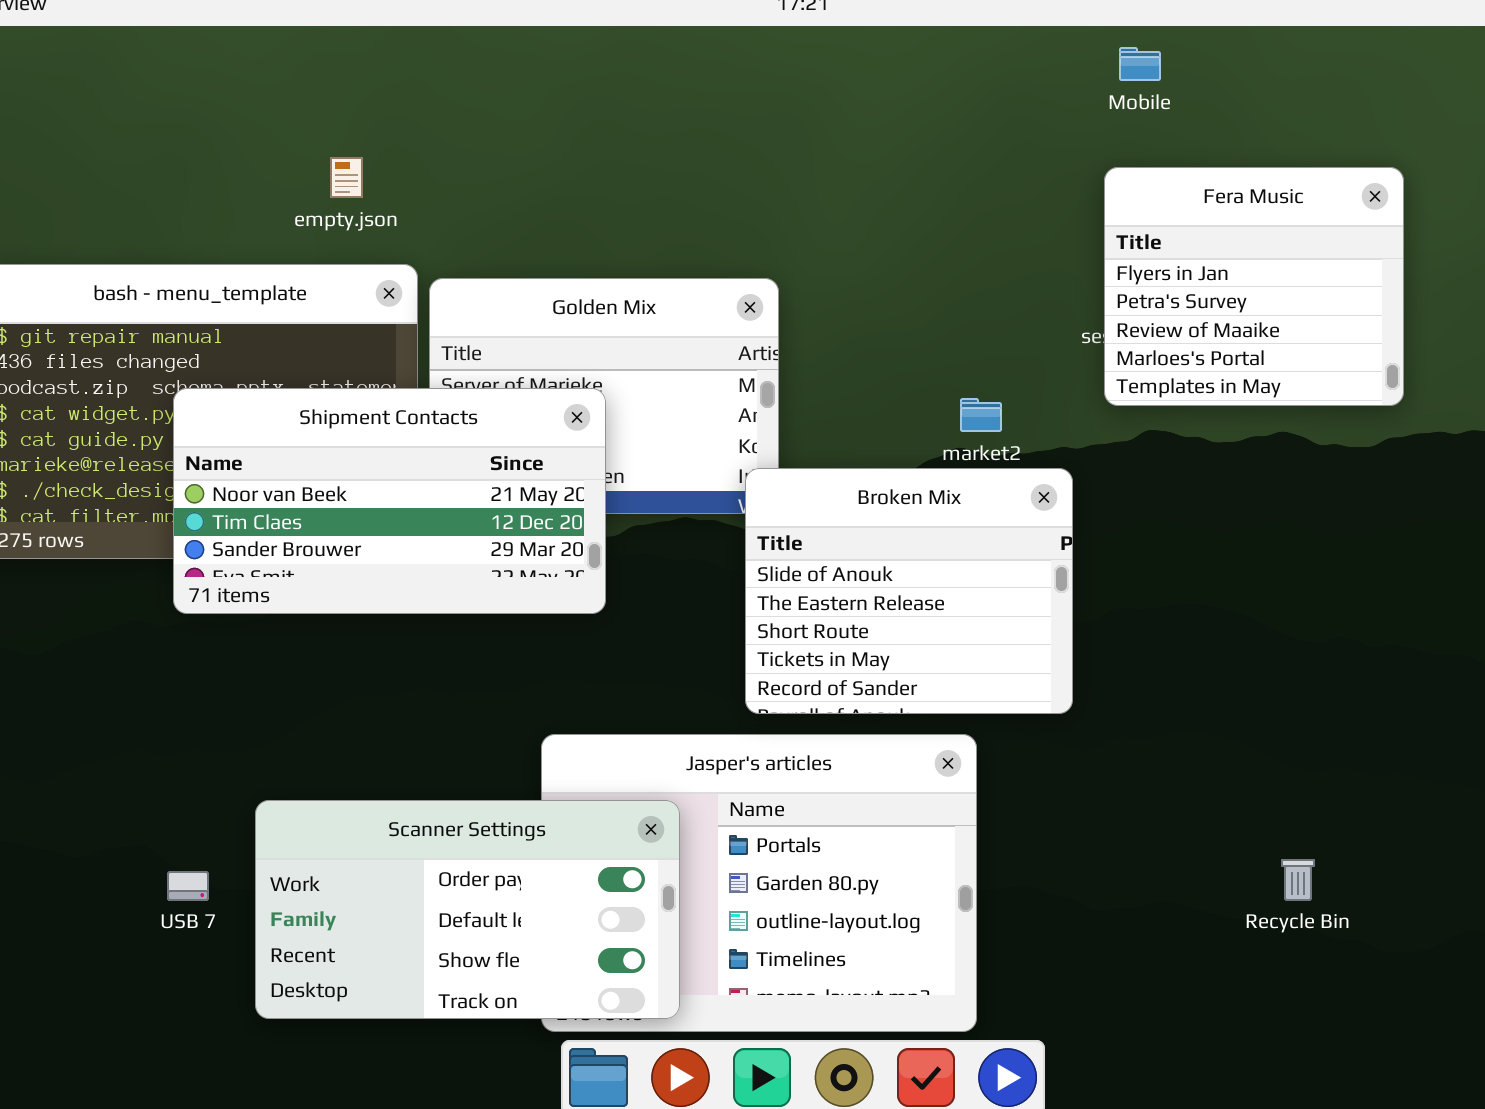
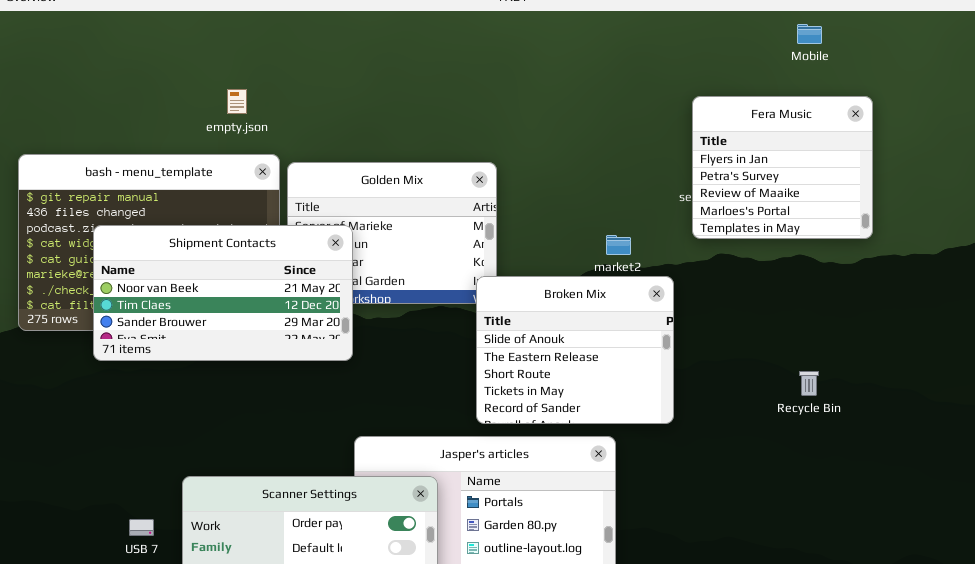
Mobile: [1119,47,1161,81] -> [797,24,822,44], moved
Shipment Contacts: [173,388,606,614] -> [93,225,353,361], moved
Recycle Bin: [1281,859,1315,901] -> [799,371,819,396], moved

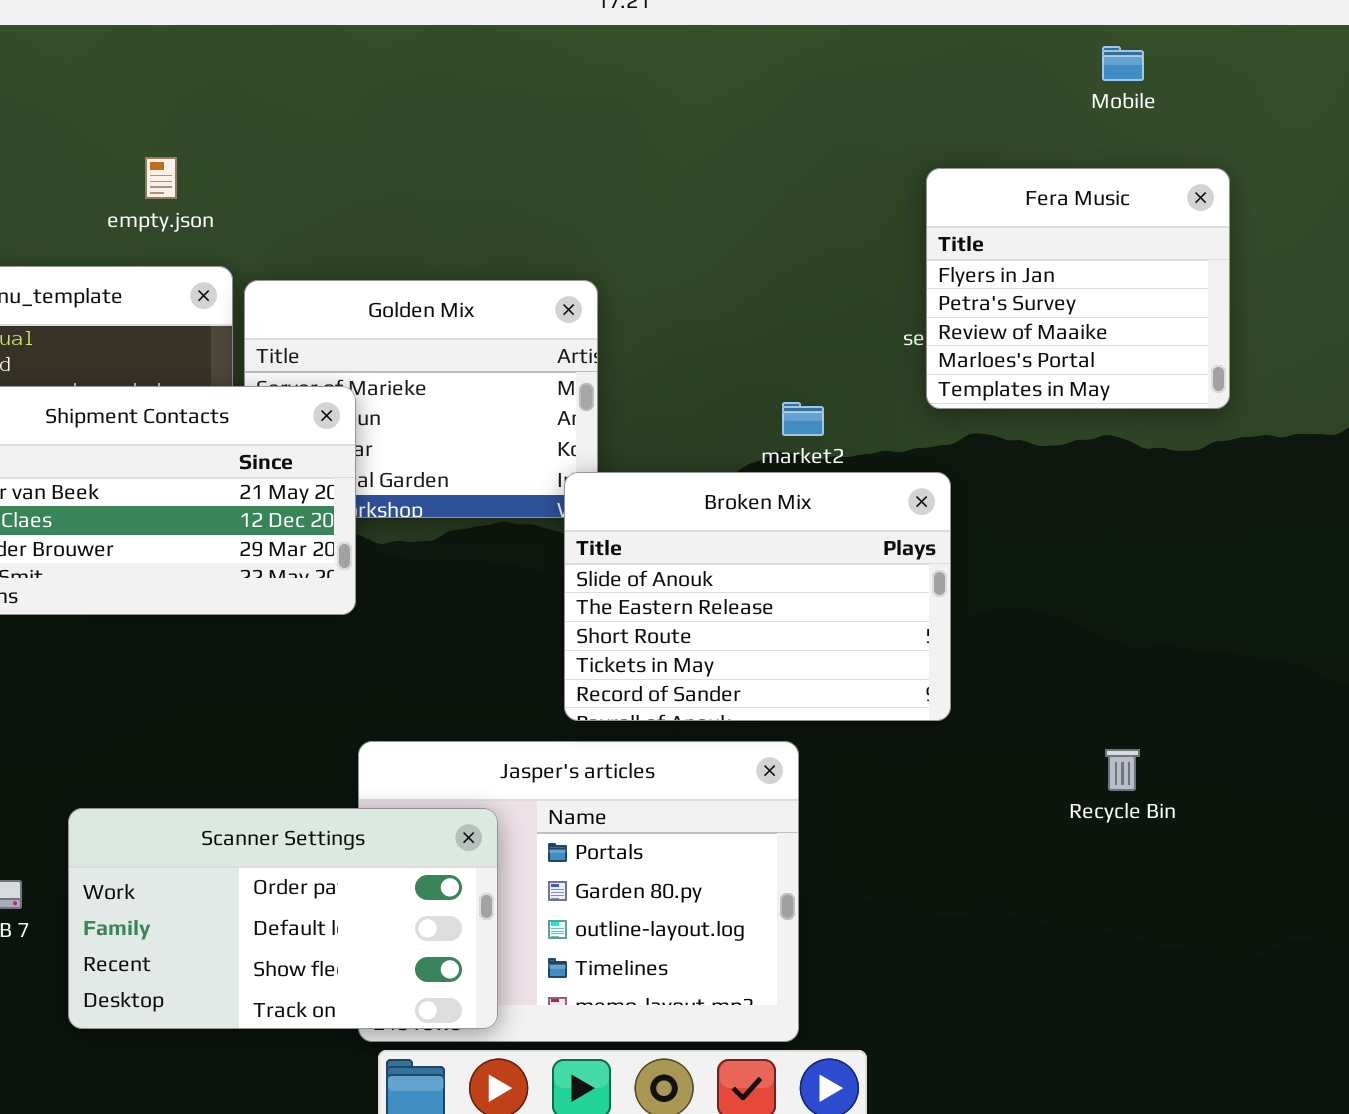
Broken Mix: [476,276,674,424] -> [564,472,951,721], resized
Recycle Bin: [799,371,819,396] -> [1105,749,1140,791], moved

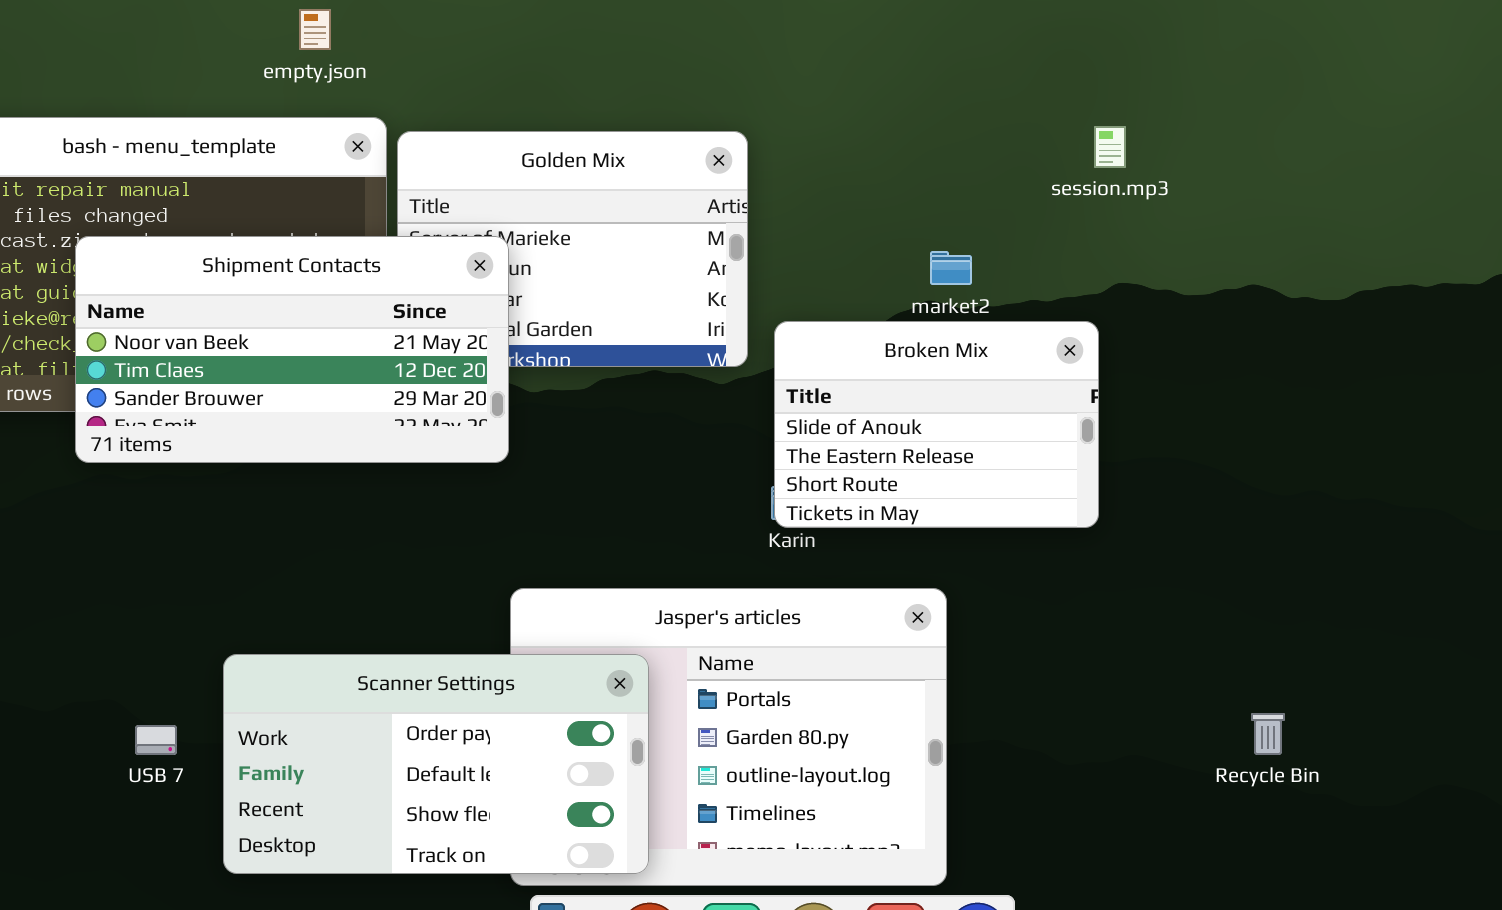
Fera Music: [926,168,1230,409] -> none, closed
Broken Mix: [564,472,951,721] -> [774,321,1099,528], resized
Recycle Bin: [1105,749,1140,791] -> [1251,713,1285,755], moved

